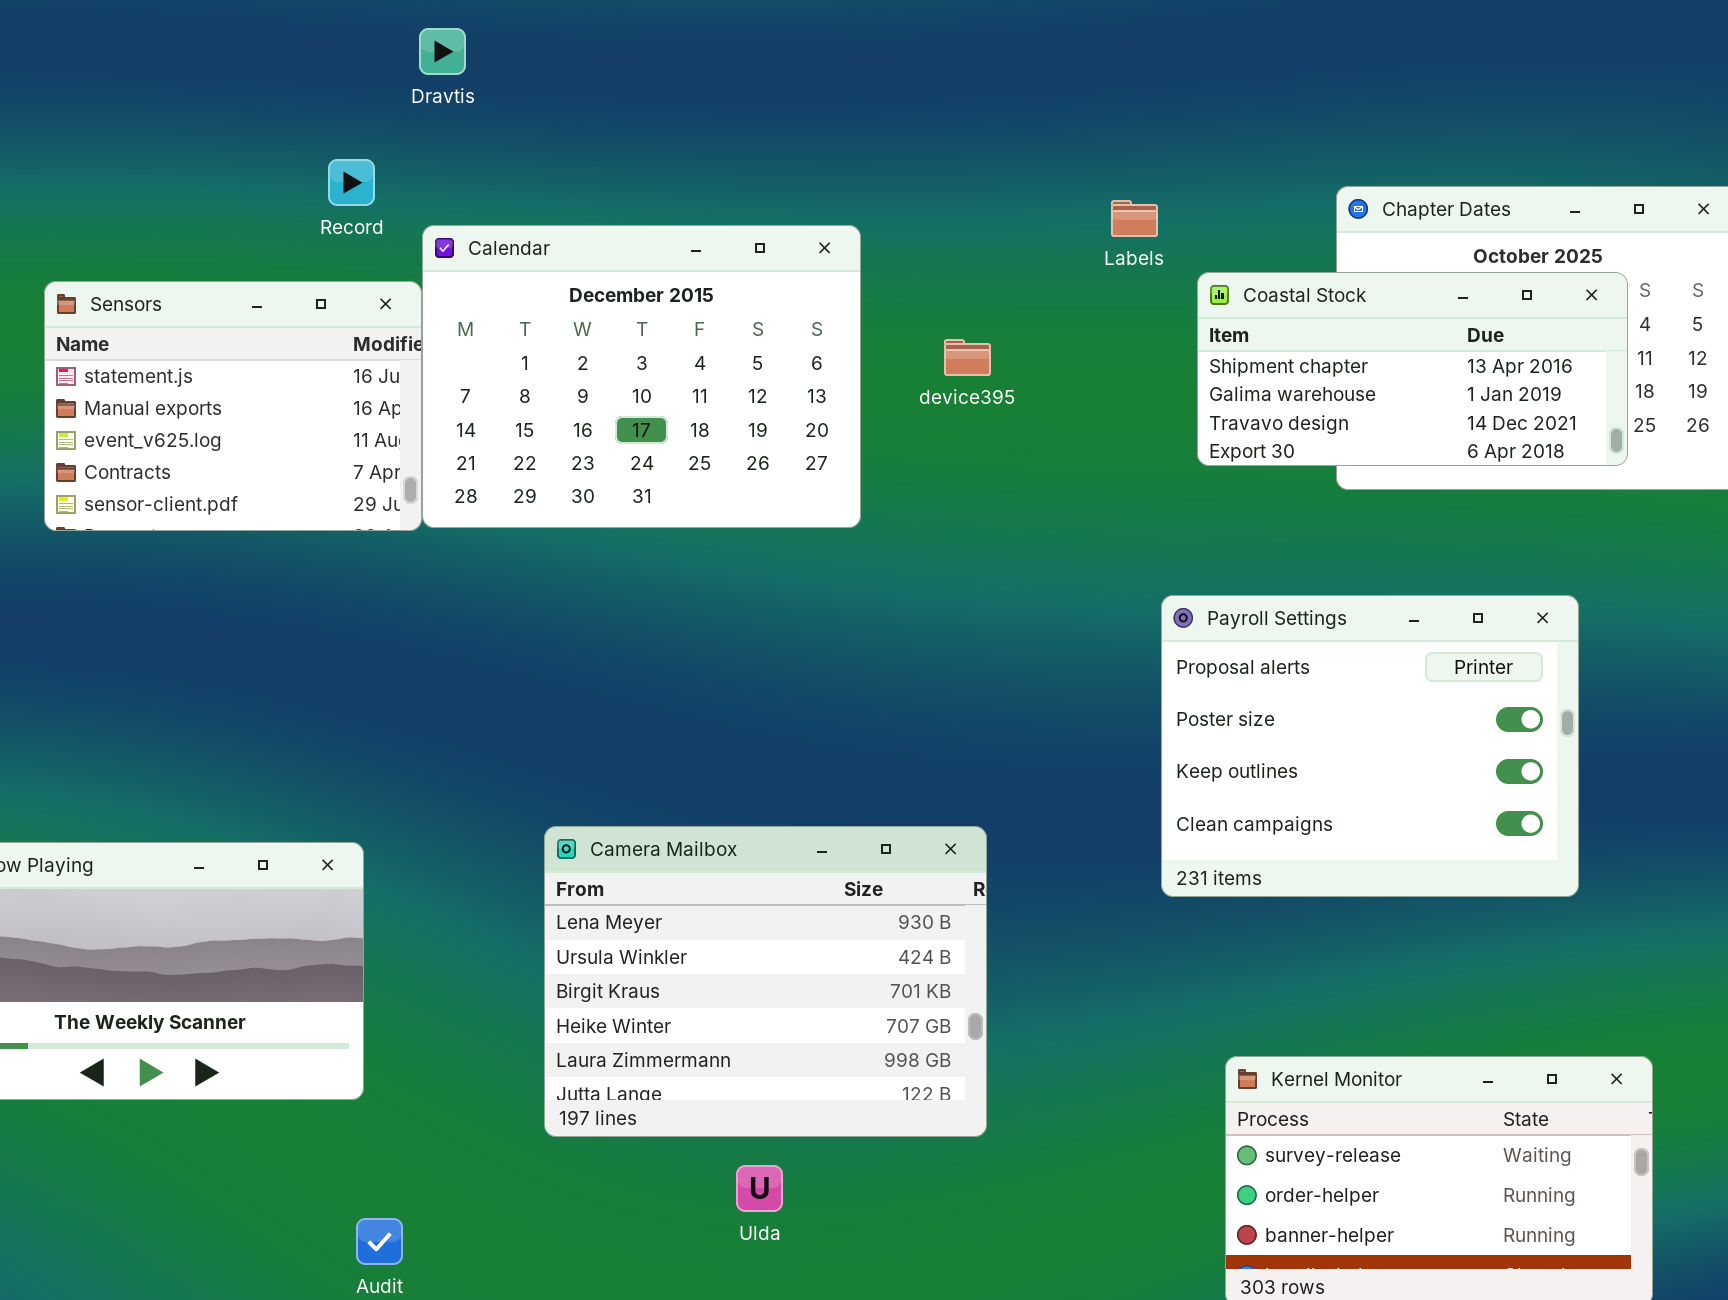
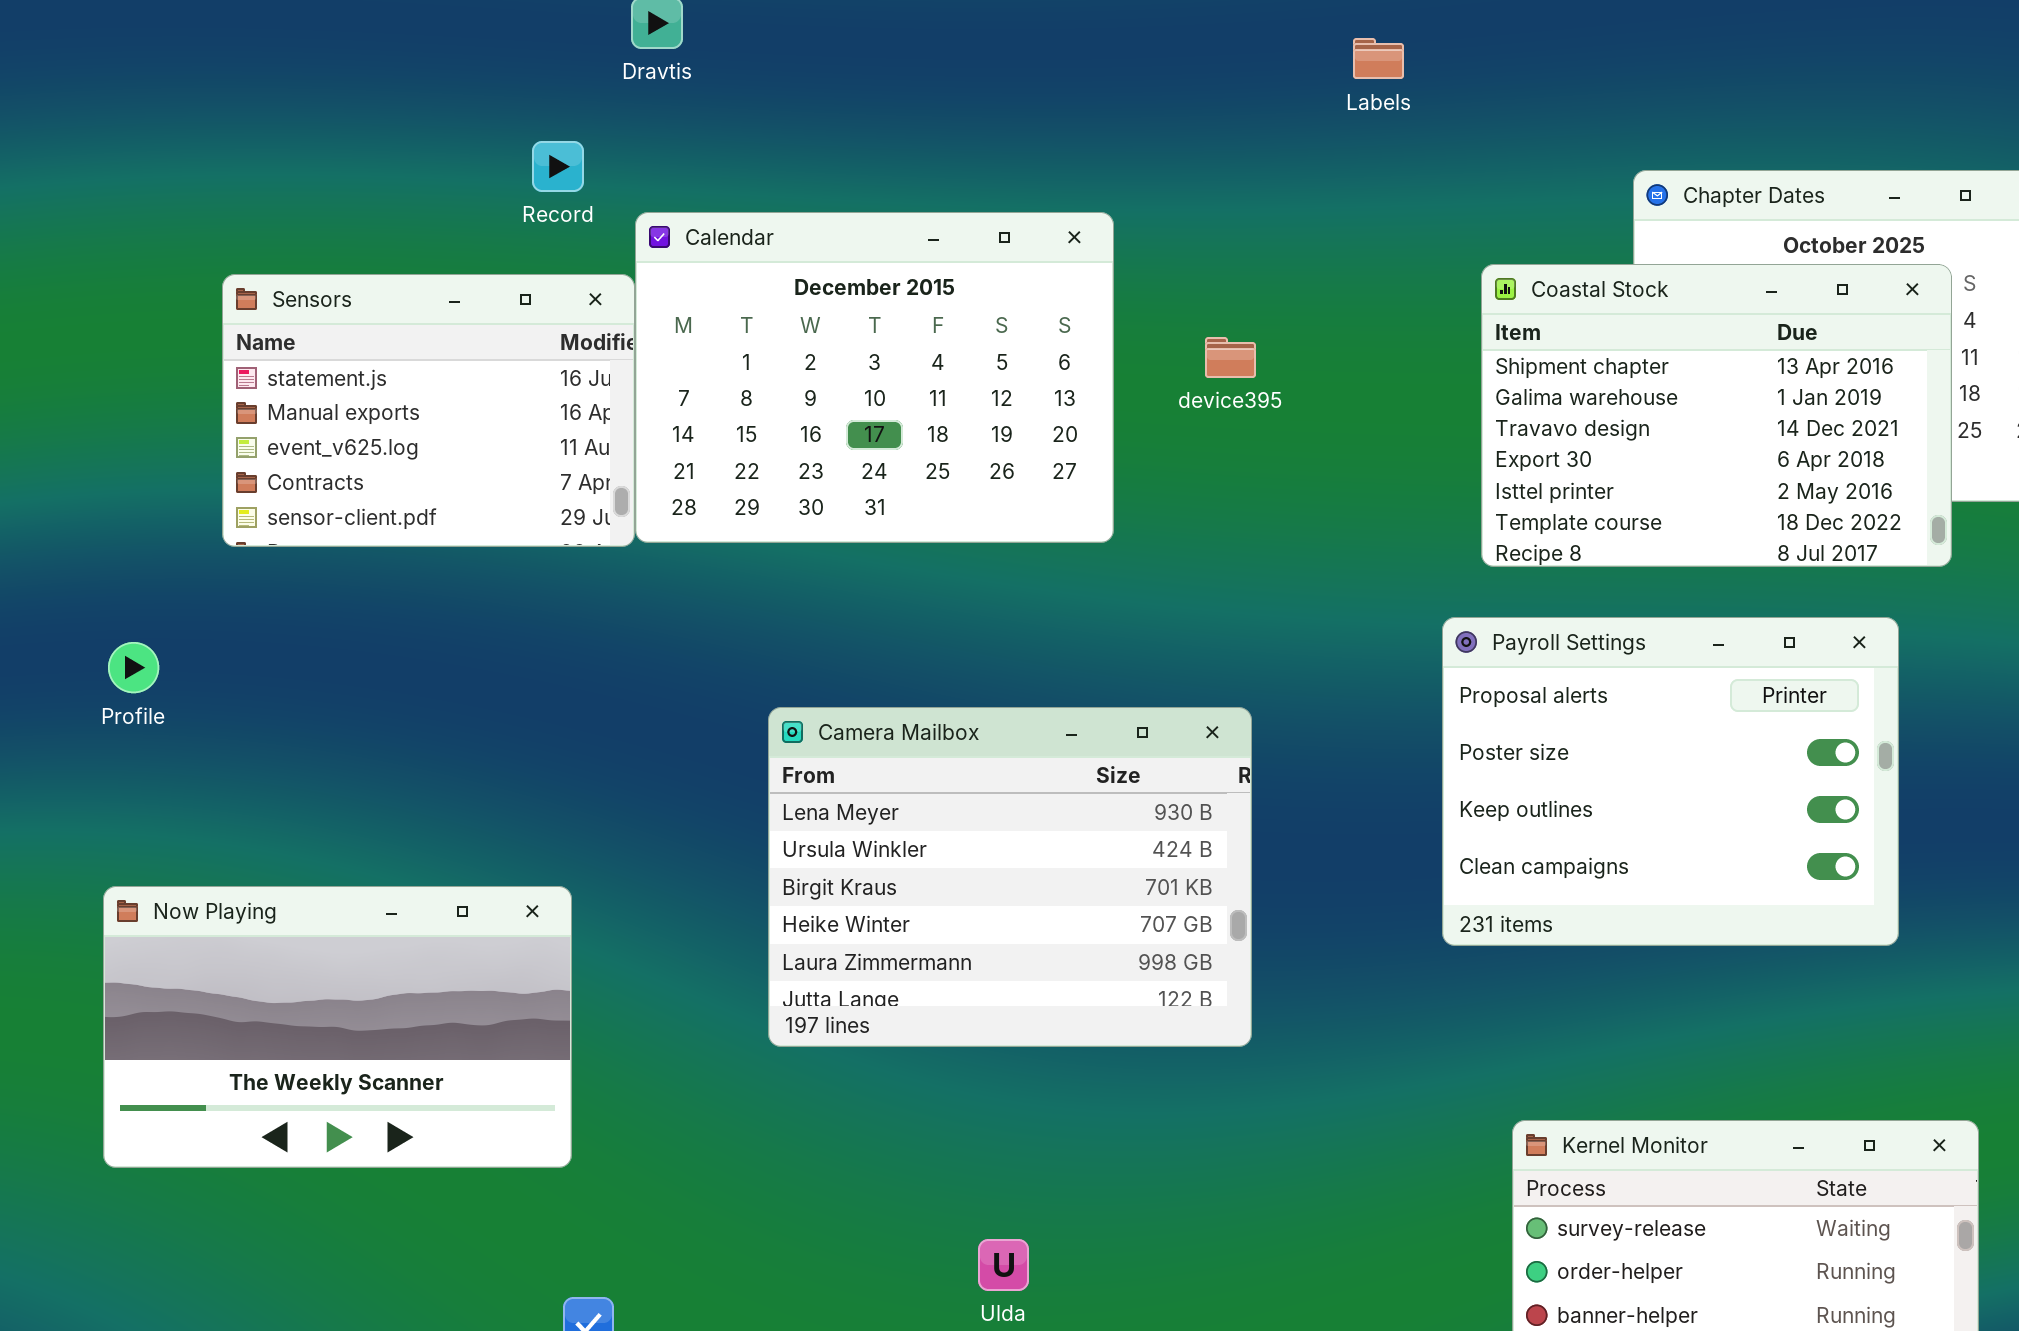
Labels: [1111,200,1158,237] -> [1353,38,1404,79], moved
Coastal Stock: [1197,272,1628,466] -> [1481,264,1952,567], resized
Camera Mailbox: [544,826,987,1137] -> [768,707,1252,1047], moved

